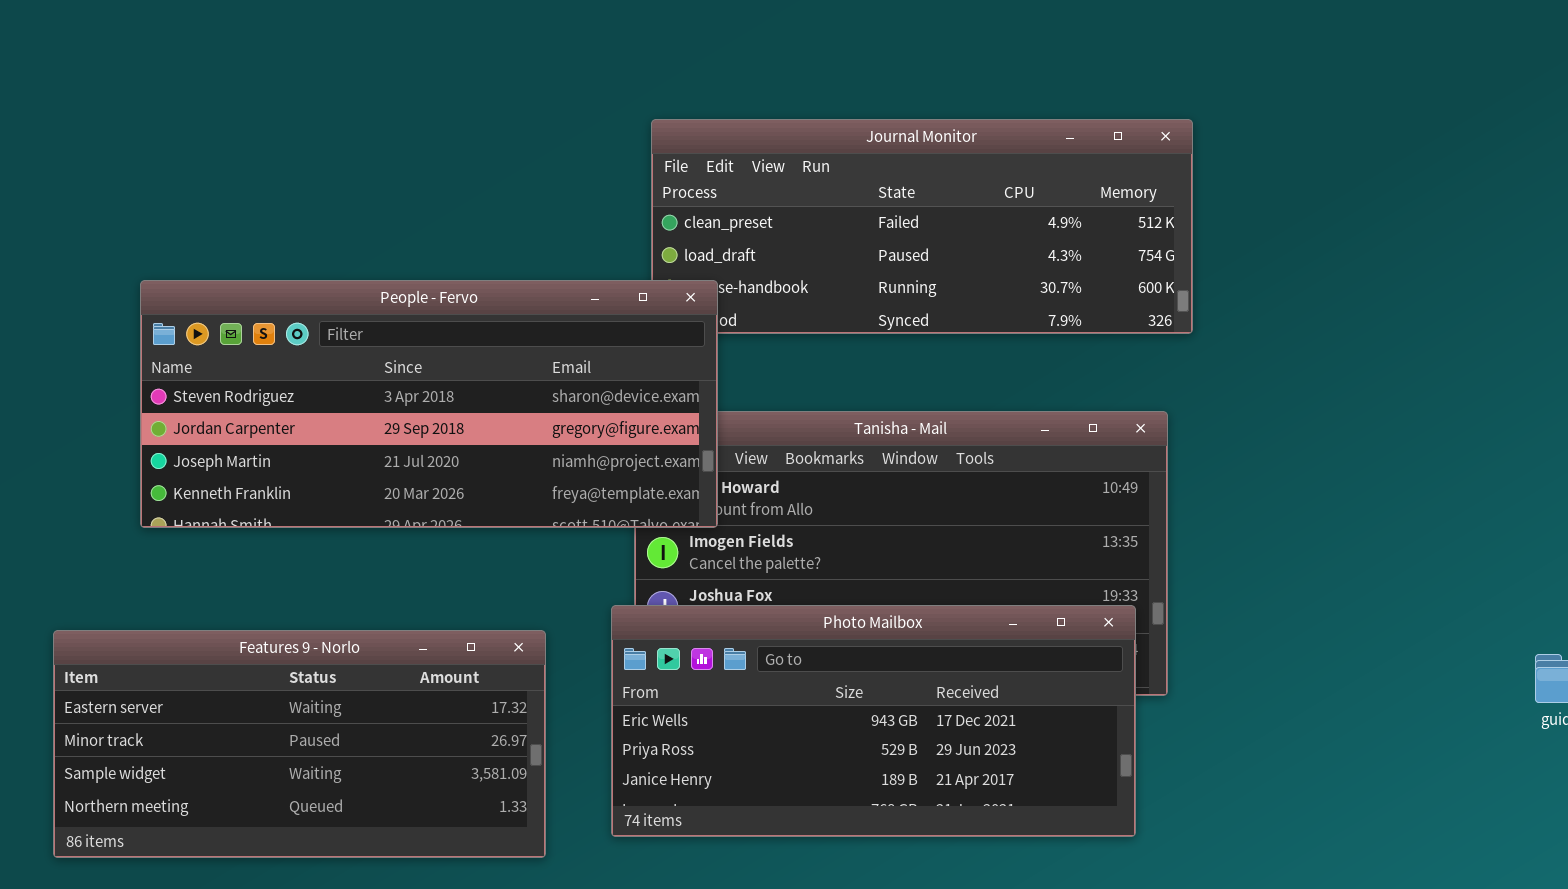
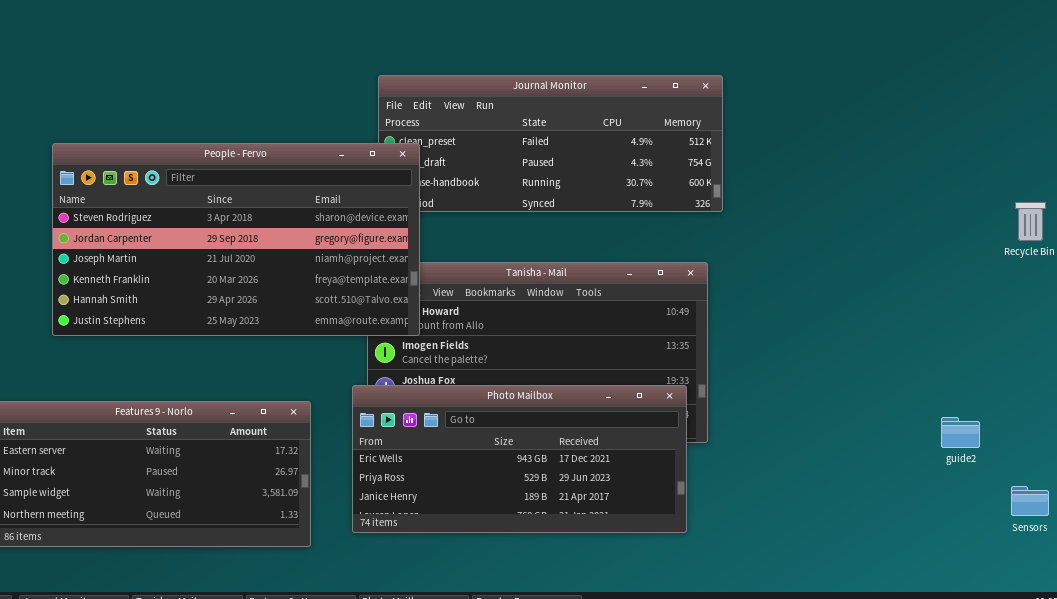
People - Fervo: [140,280,718,528] -> [52,143,420,336], resized

